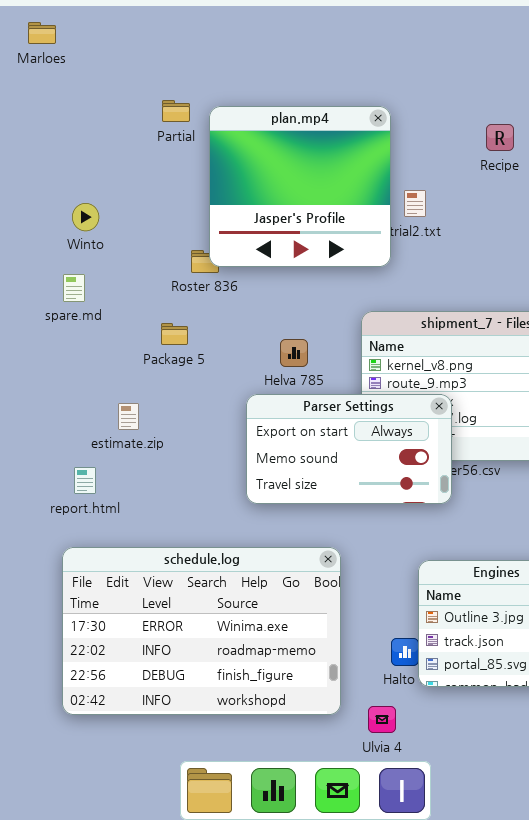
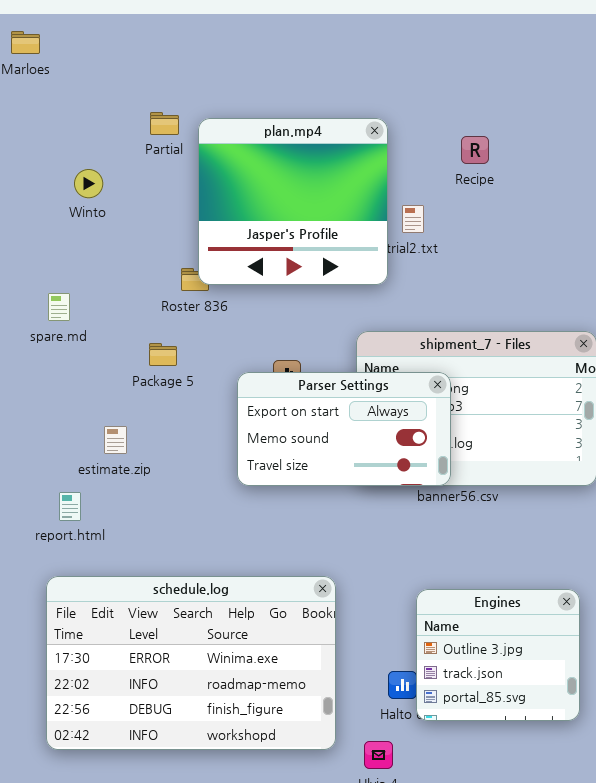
Recipe: [486,124,514,151] -> [461,136,489,164], moved
Winto: [72,203,99,231] -> [74,169,103,198], moved
Parser Settings: [246,394,452,504] -> [237,372,451,486], moved

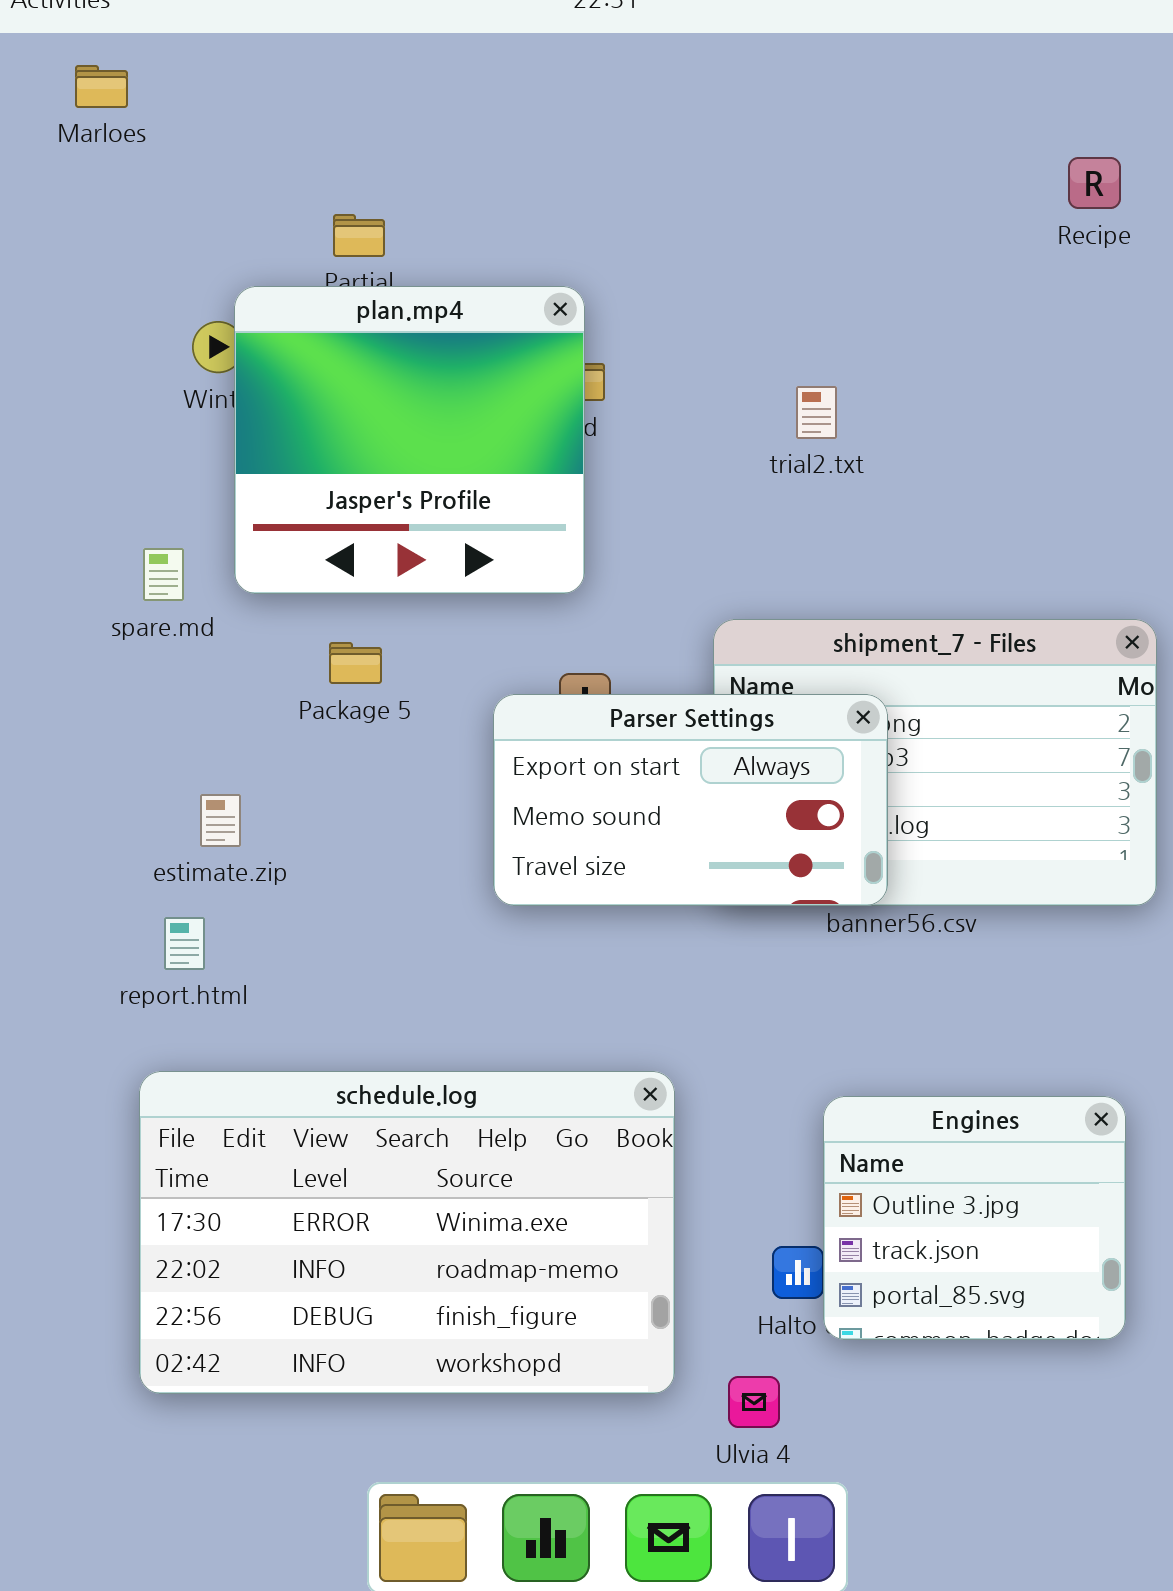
plan.mp4: [198,118,388,285] -> [234,286,585,594], moved
Recipe: [461,136,489,164] -> [1068,157,1121,209], moved
estimate.zip: [104,426,127,454] -> [200,794,241,847], moved

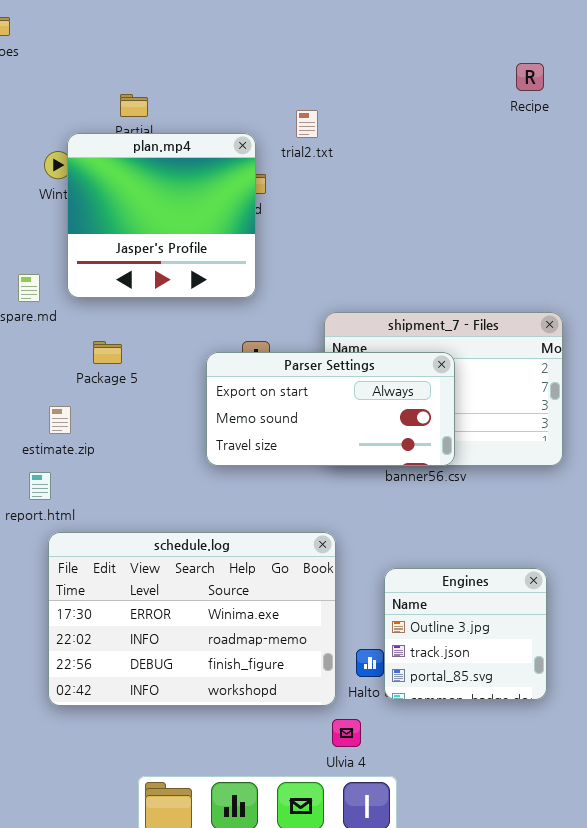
trial2.txt: [796,386,837,439] -> [296,110,318,138], moved
Package 5: [329,642,382,684] -> [93,341,122,364], moved
Parser Settings: [493,694,888,906] -> [206,352,455,466], resized
schedule.log: [139,1071,675,1394] -> [48,532,336,706], moved

